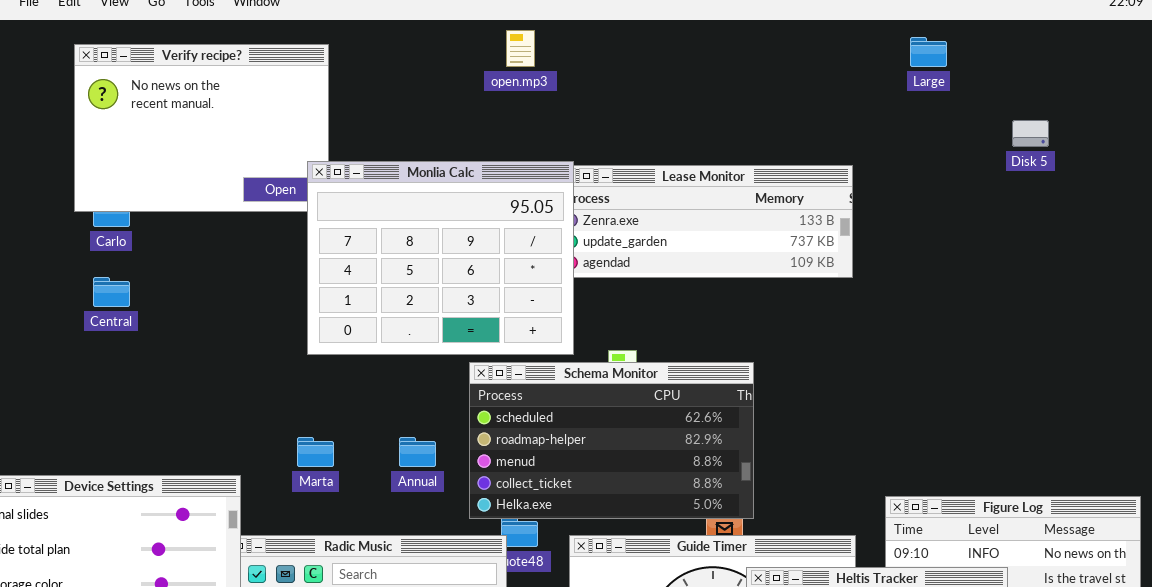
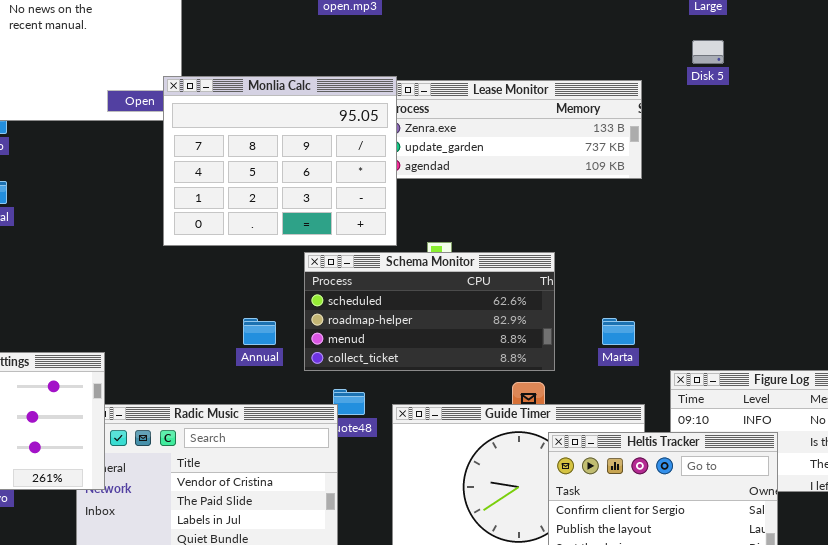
Disk 5: [1012,120,1049,147] -> [692,40,724,64], moved
Schema Monitor: [469,362,754,519] -> [304,252,555,371], resized
Marta: [297,437,334,467] -> [602,318,635,345], moved

